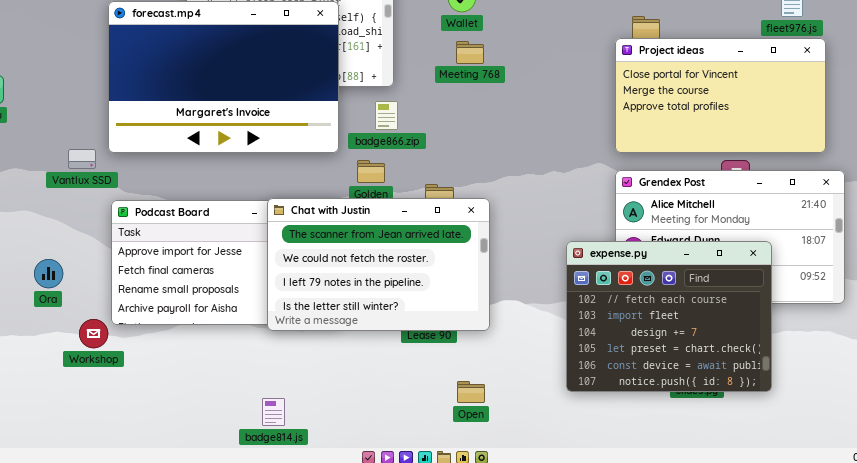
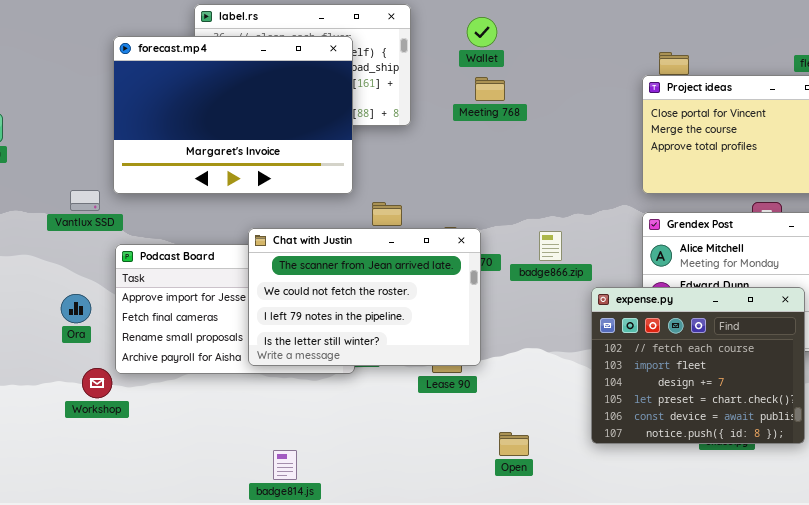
badge866.zip: [375,101,398,130] -> [539,231,562,261], moved
Chat with Justin: [267,198,490,331] -> [248,228,481,366], moved
Ora: [34,259,63,288] -> [61,294,91,323], moved
Open: [457,381,485,403] -> [499,432,529,456], moved

